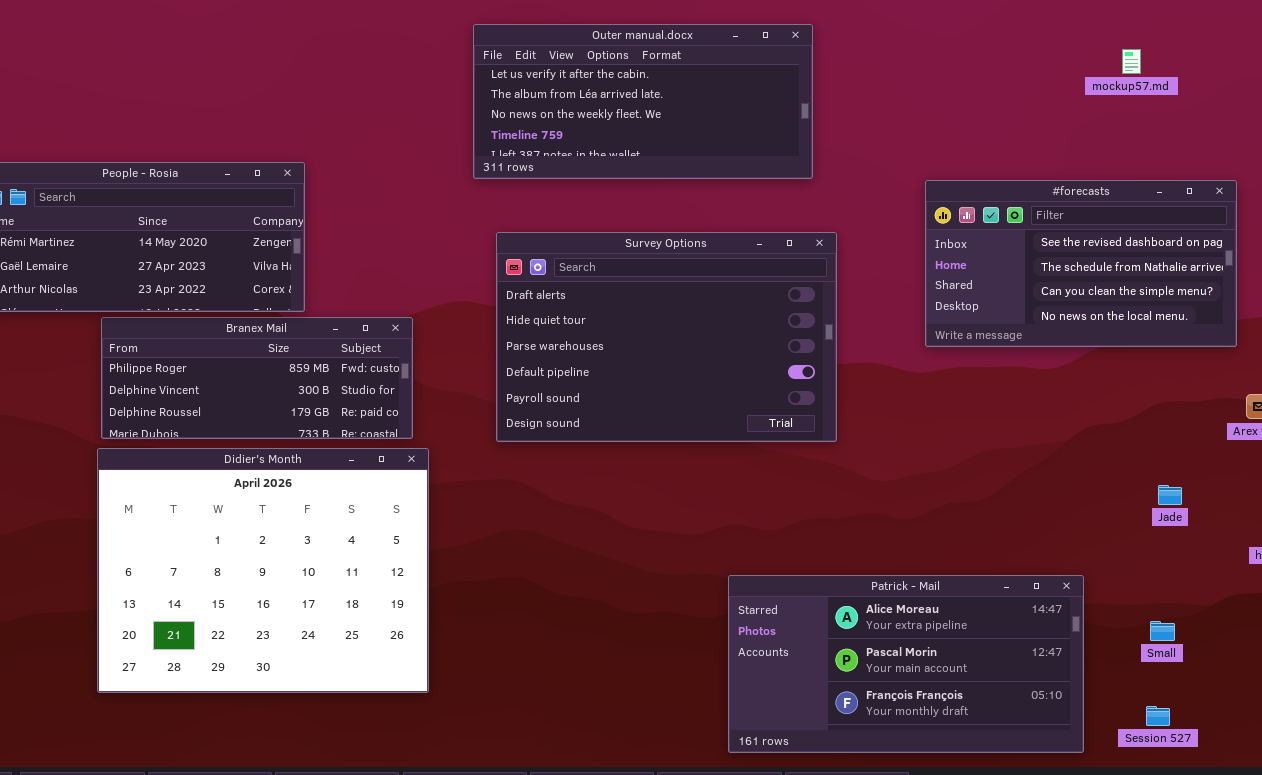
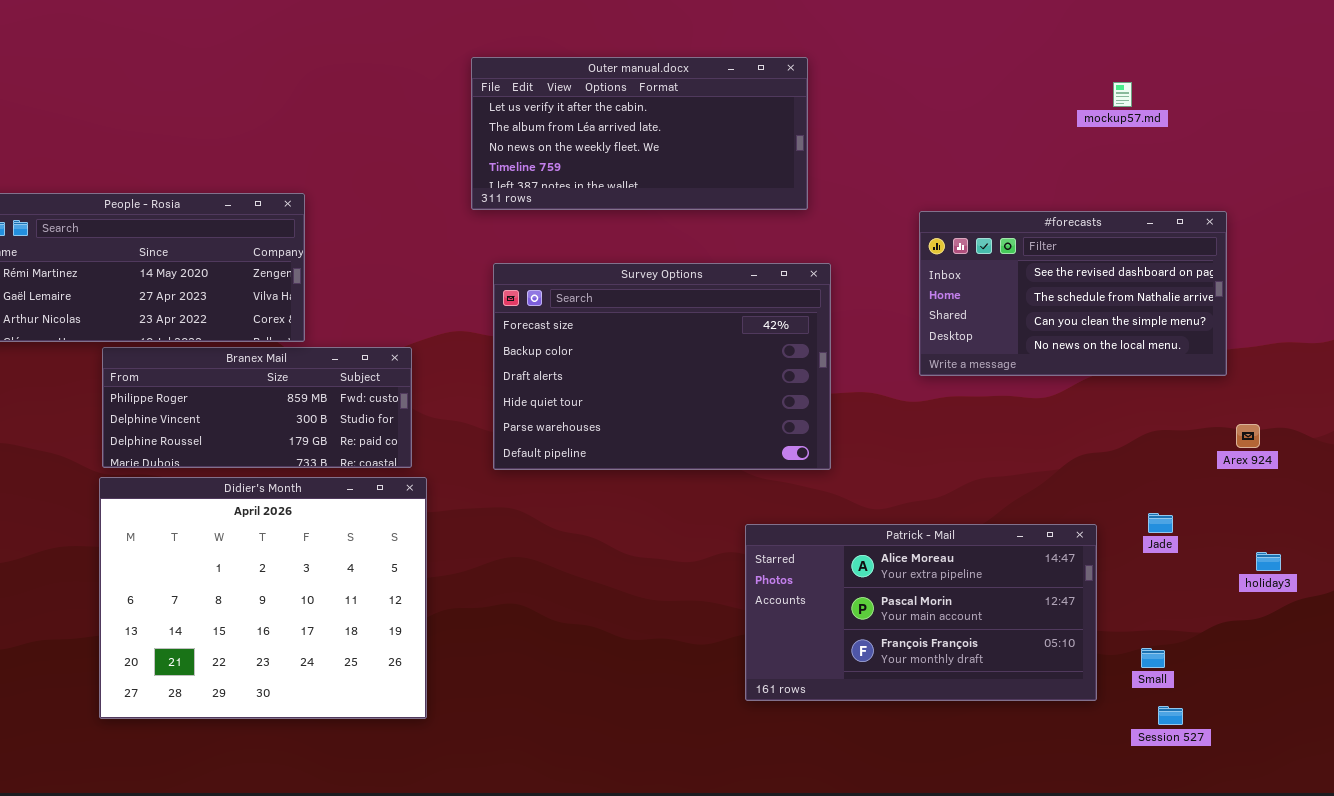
Survey Options: [496,232,837,442] -> [493,263,831,470], scrolled up 2 rows
Patrick - Mail: [728,575,1084,753] -> [745,524,1097,701], moved
Session 527: [1146,706,1170,726] -> [1158,706,1183,725], moved

